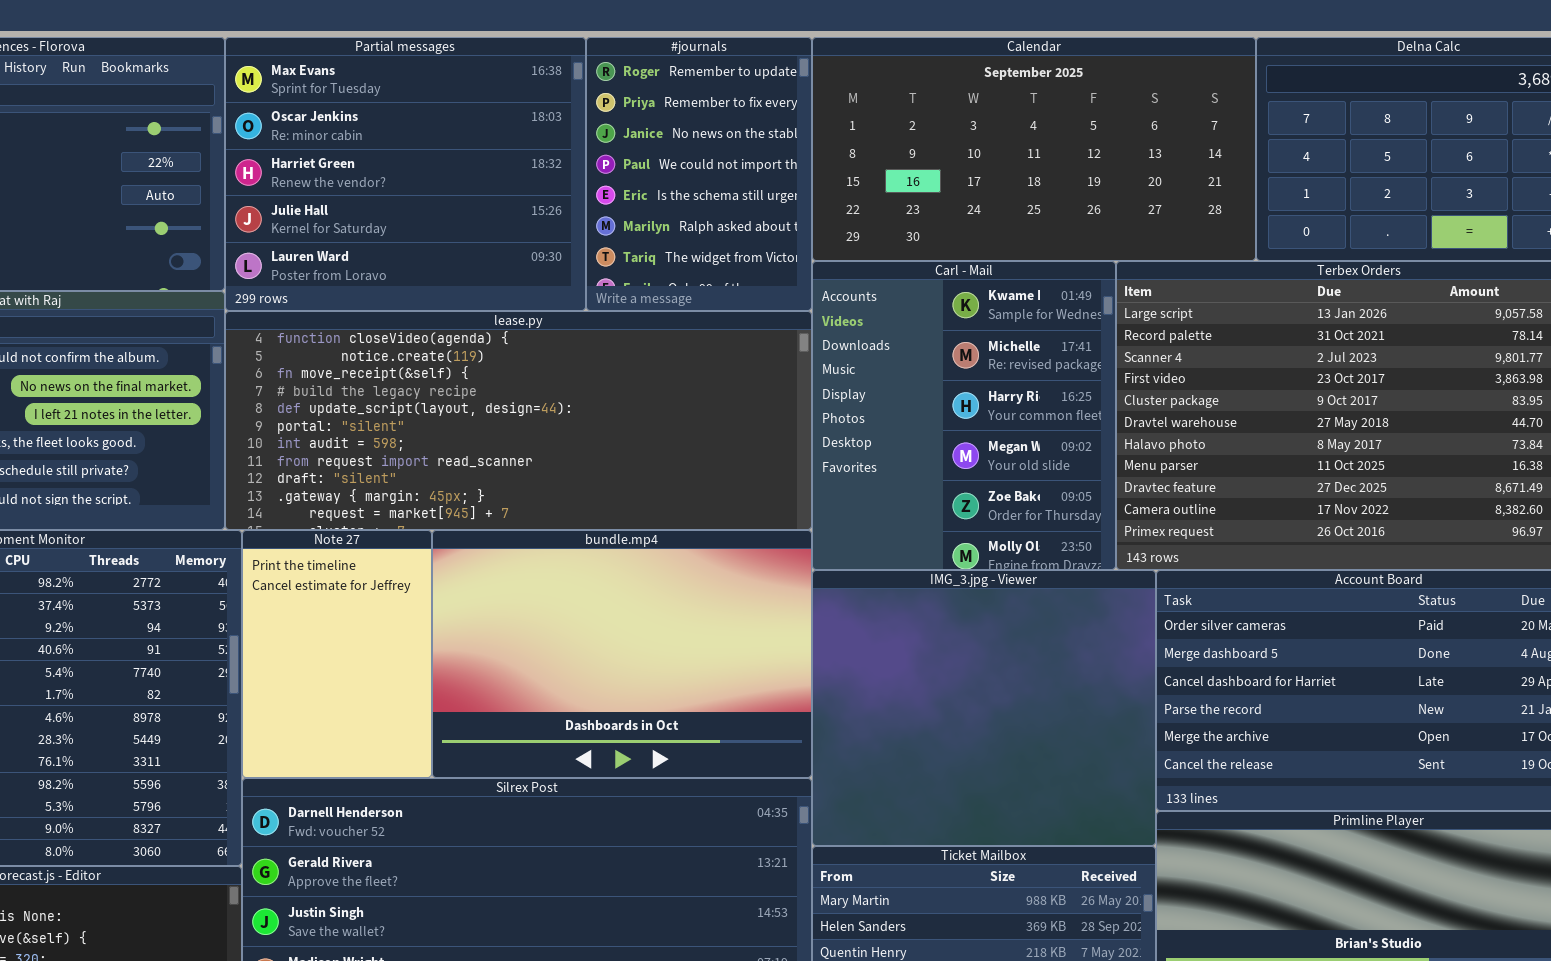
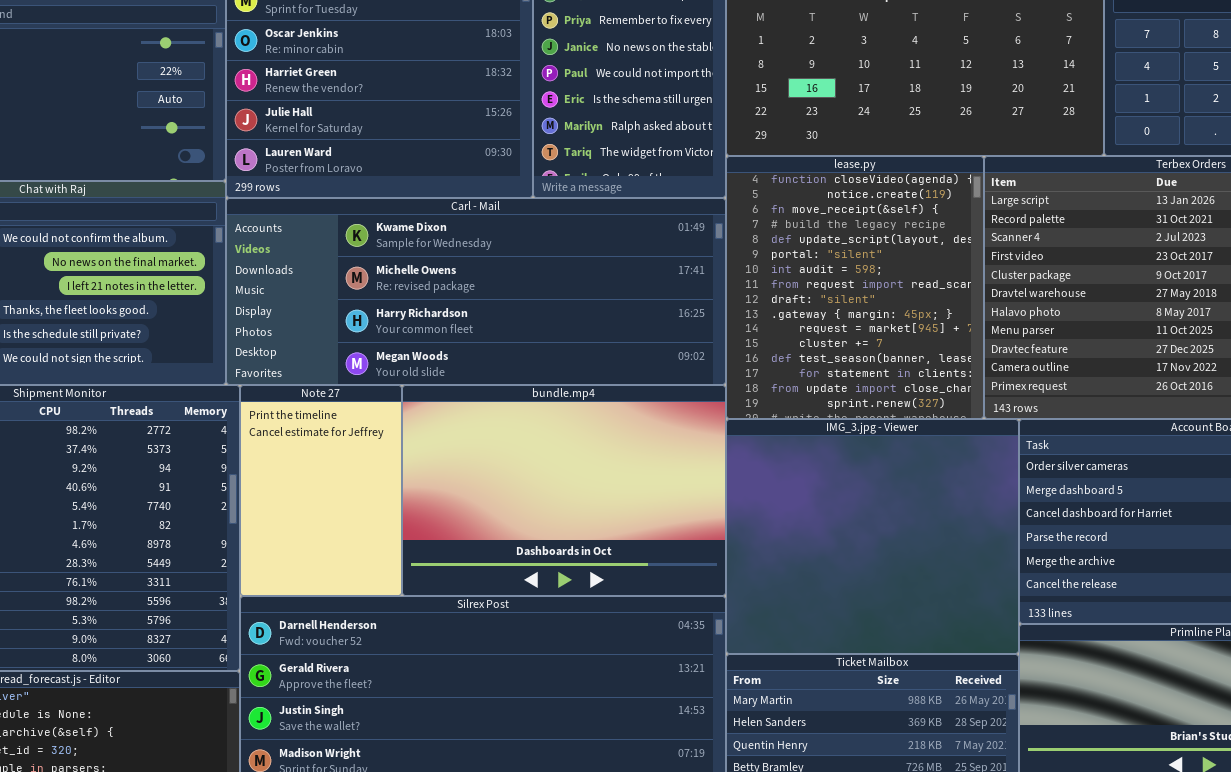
Carl - Mail: [812,261,1116,570] -> [226,198,726,385], moved, resized
lease.py: [225,311,812,530] -> [726,156,984,419], moved, resized

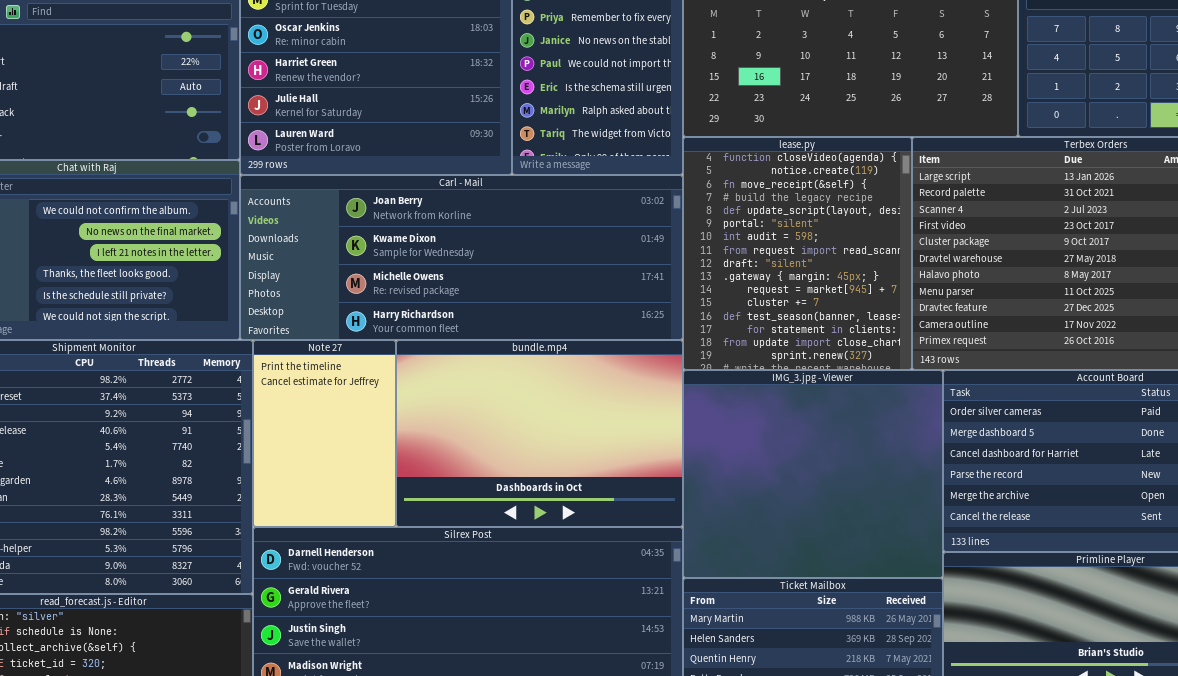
Carl - Mail: [226,198,726,385] -> [240,175,683,340], scrolled up 1 row

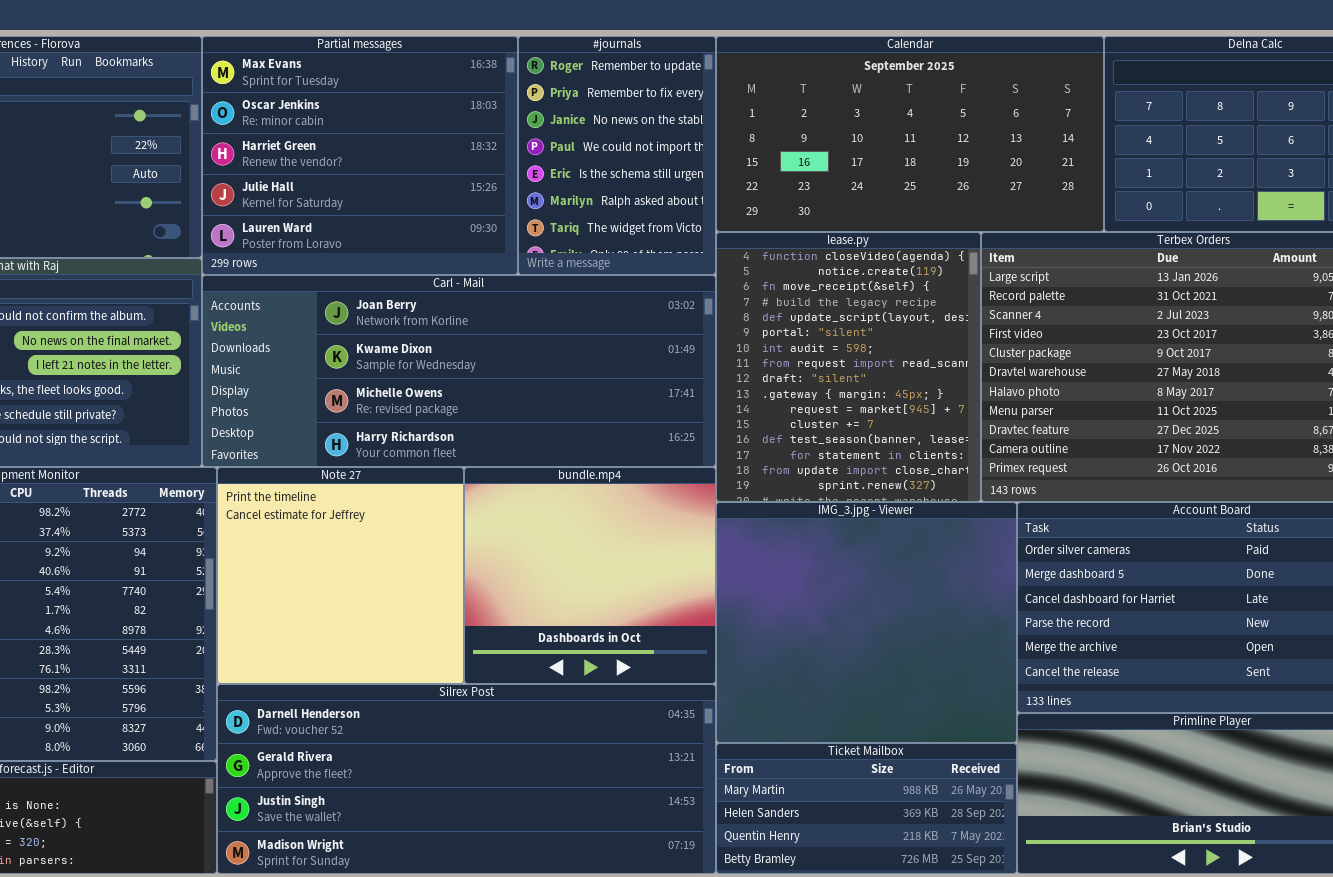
Note 27: [253,340,396,527] -> [217,467,464,684], resized
bundle.mp4: [396,340,683,527] -> [464,467,716,684], resized

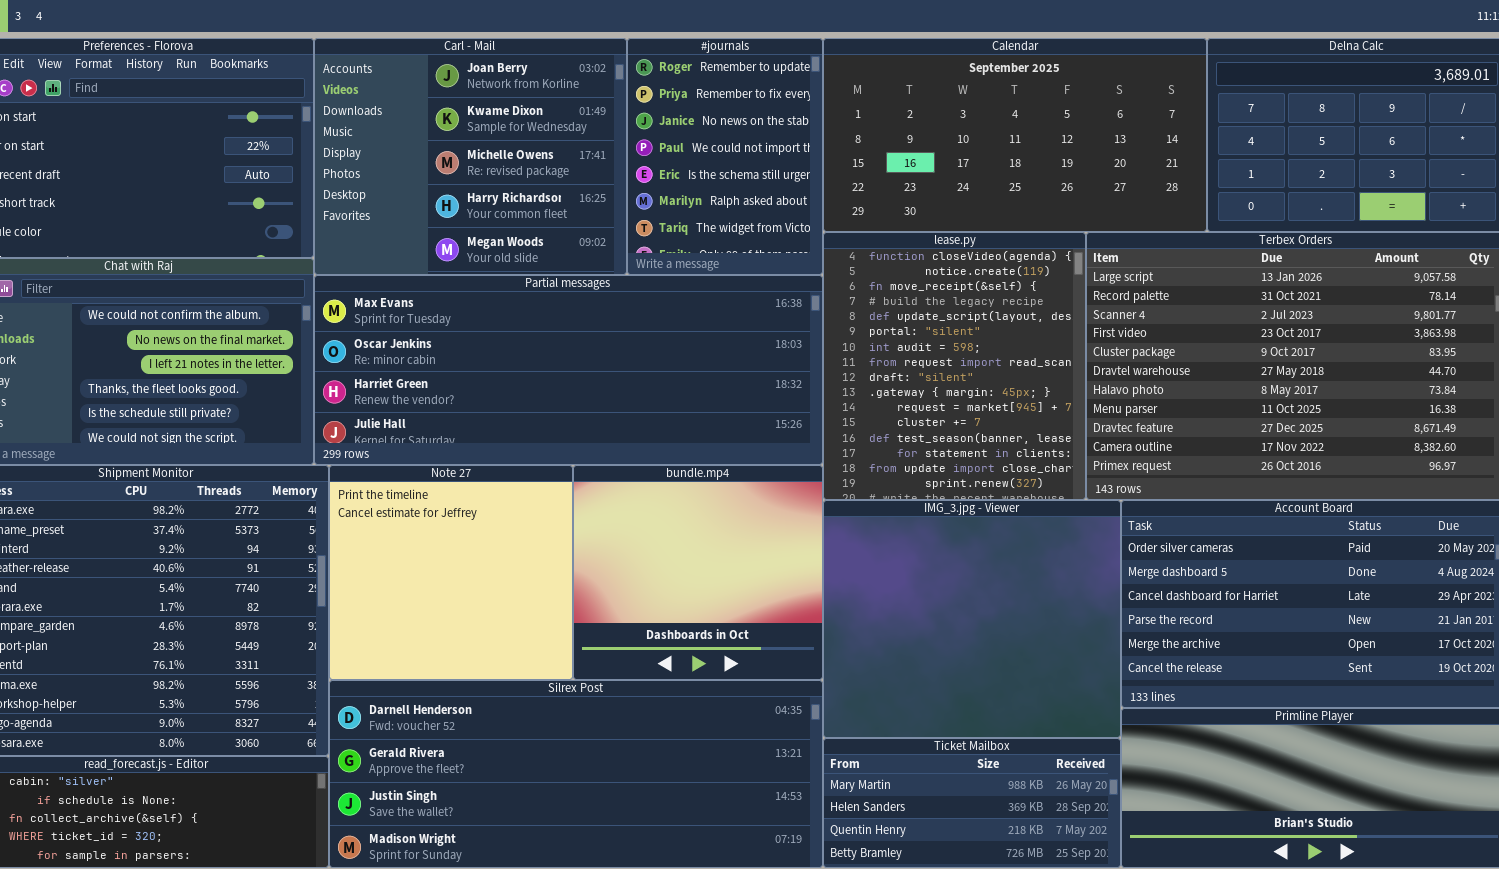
Partial messages: [202,36,518,275] -> [314,275,823,465], moved, resized
Carl - Mail: [202,275,716,467] -> [314,38,627,275], moved, resized

